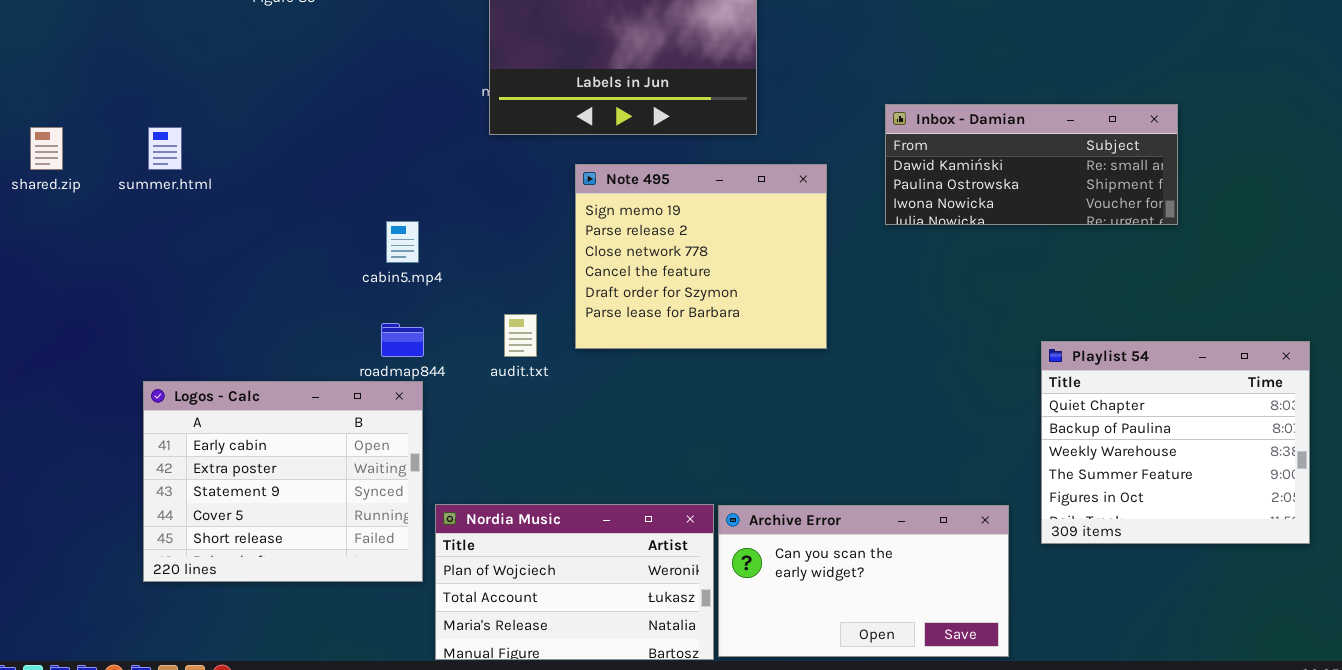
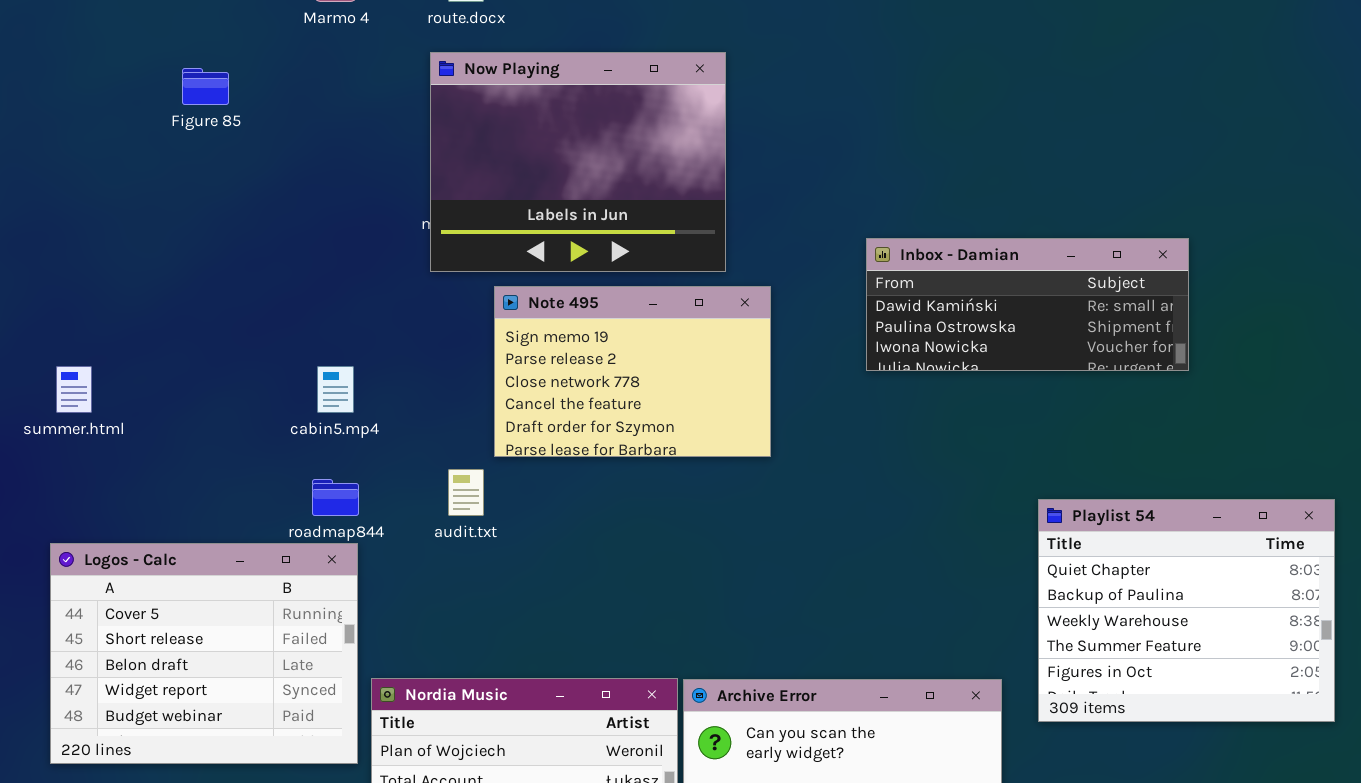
summer.html: [148,127,182,170] -> [56,366,92,413], moved
Note 495: [575,164,827,349] -> [494,286,771,457], moved, resized
Logos - Calc: [143,381,423,582] -> [50,543,358,764], scrolled down 3 rows

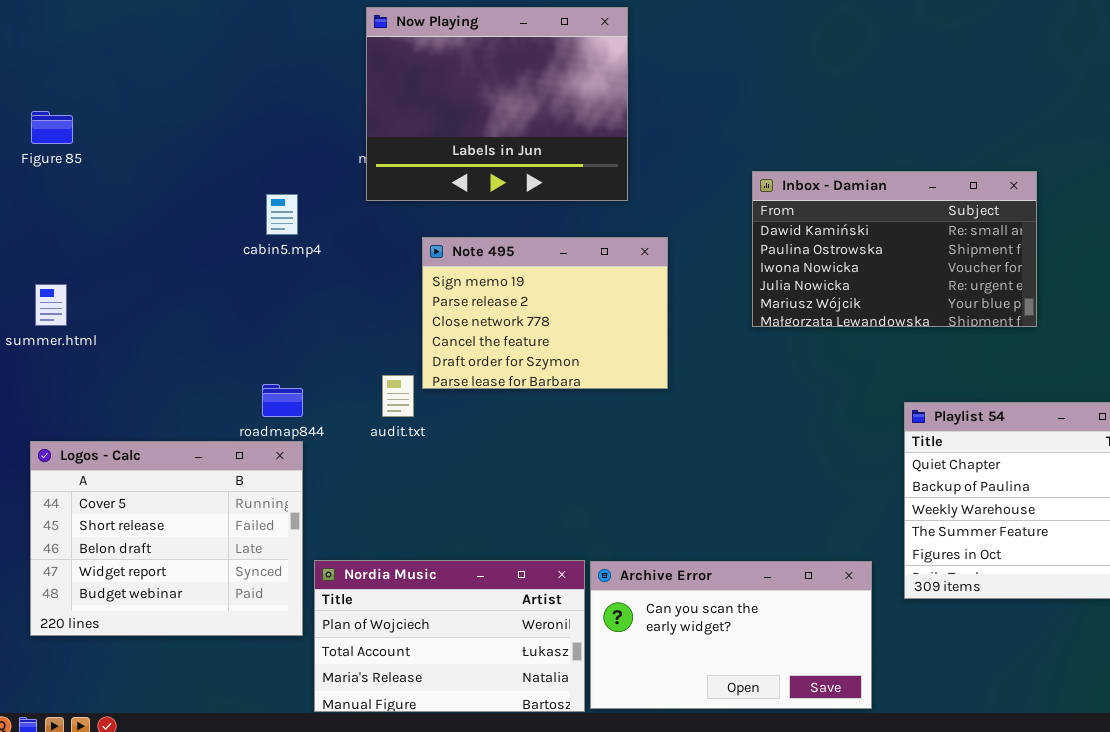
Figure 85: [182,68,229,105] -> [31,111,73,144], moved
Inbox - Damian: [866,238,1189,371] -> [752,171,1037,327], resized
Note 495: [494,286,771,457] -> [422,237,668,389], moved
cabin5.mp4: [317,366,354,413] -> [266,194,298,235], moved

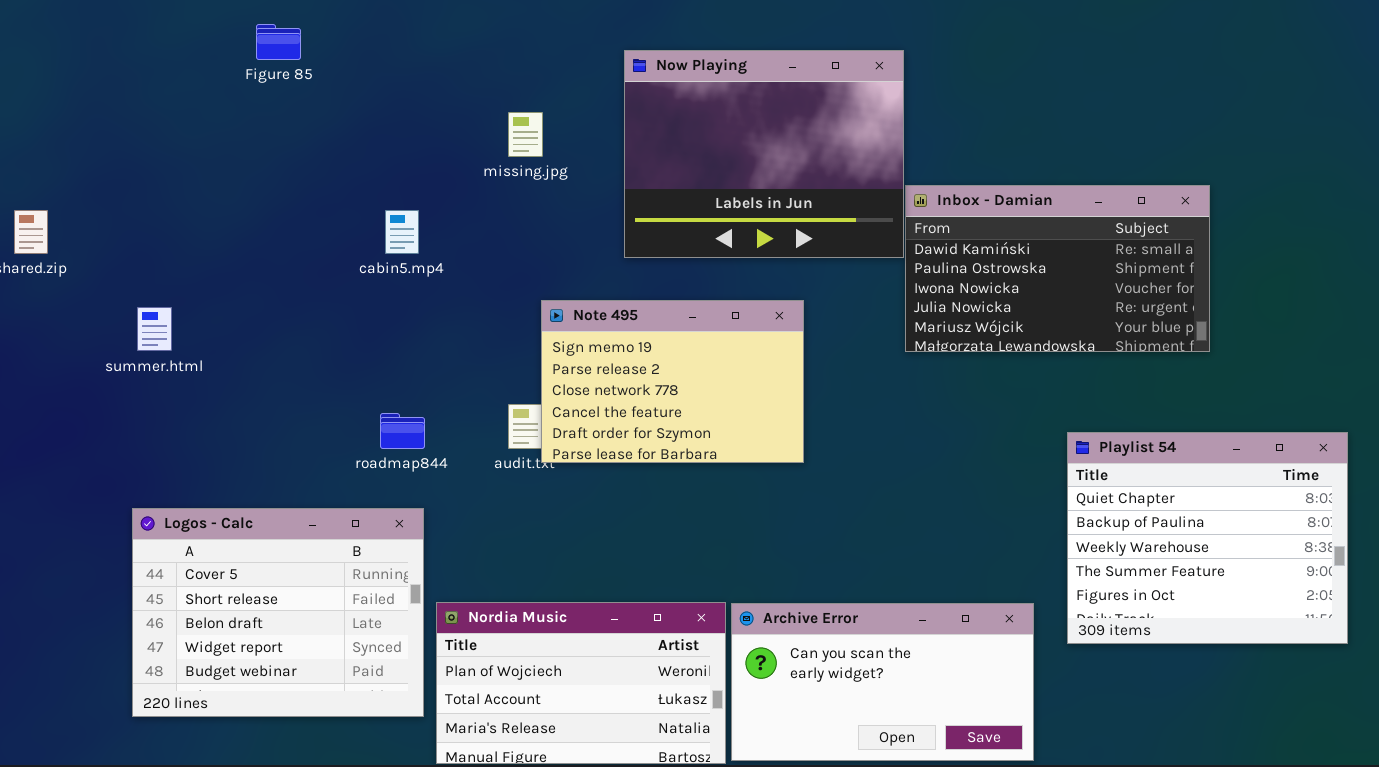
Now Playing: [366,7,628,201] -> [624,50,904,258], moved
Figure 85: [31,111,73,144] -> [256,24,301,60], moved
Note 495: [422,237,668,389] -> [541,300,804,463], moved
Logos - Calc: [30,441,303,636] -> [132,508,424,717], moved

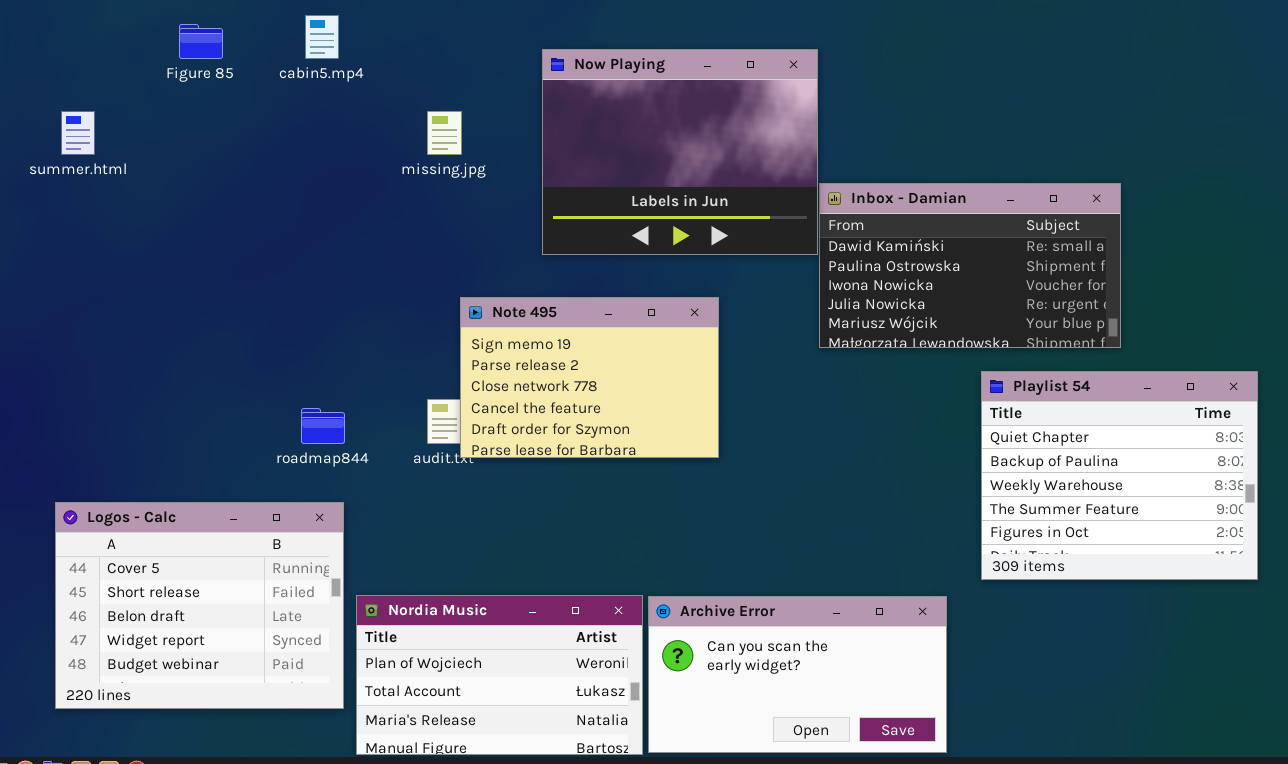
cabin5.mp4: [385,210,419,254] -> [305,15,339,59], moved
summer.html: [137,307,172,351] -> [61,111,95,155], moved
Playlist 54: [1067,432,1348,644] -> [981,371,1258,580], moved

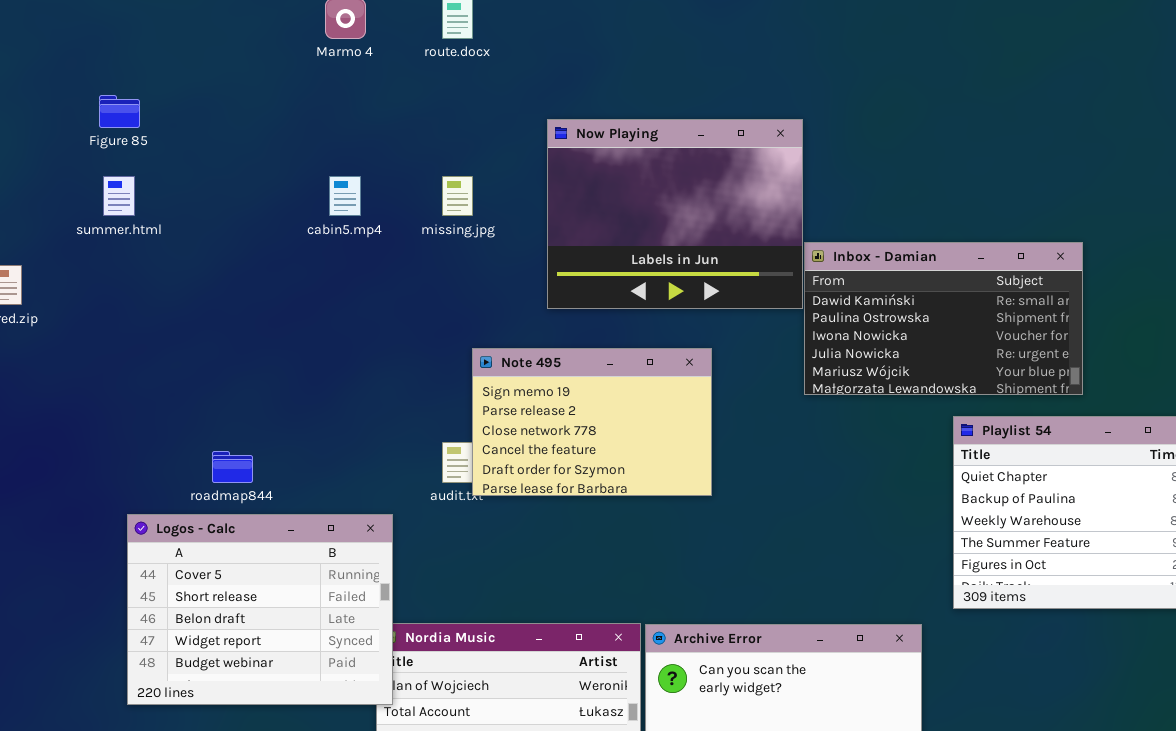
cabin5.mp4: [305,15,339,59] -> [329,176,361,216], moved
Figure 85: [179,24,223,59] -> [99,95,140,128], moved
roadmap844: [301,408,345,444] -> [212,451,253,483], moved
Logos - Calc: [55,502,344,709] -> [127,514,393,705], moved

